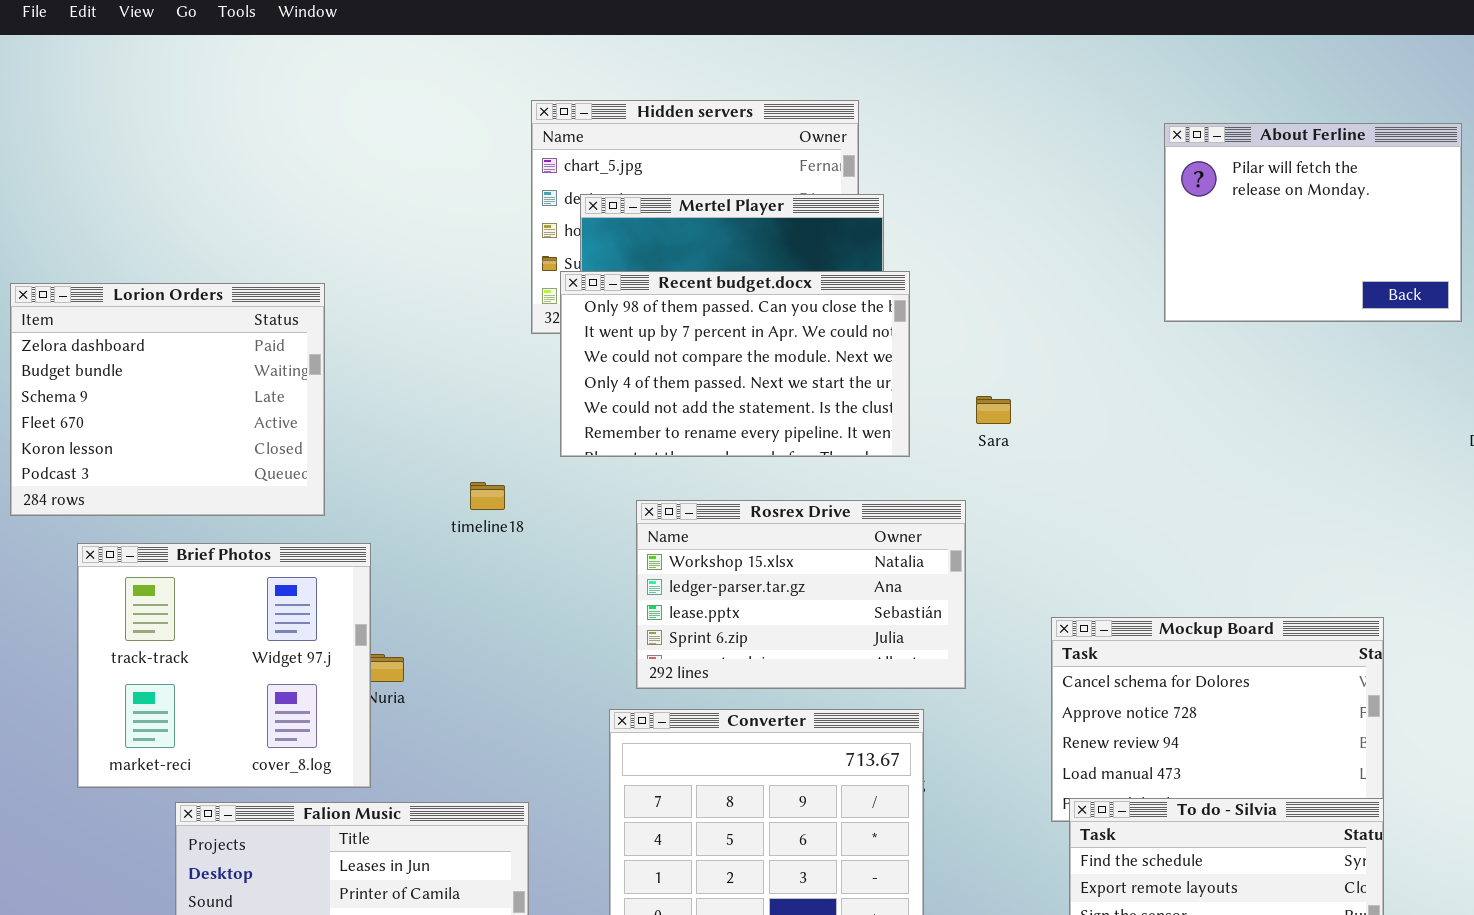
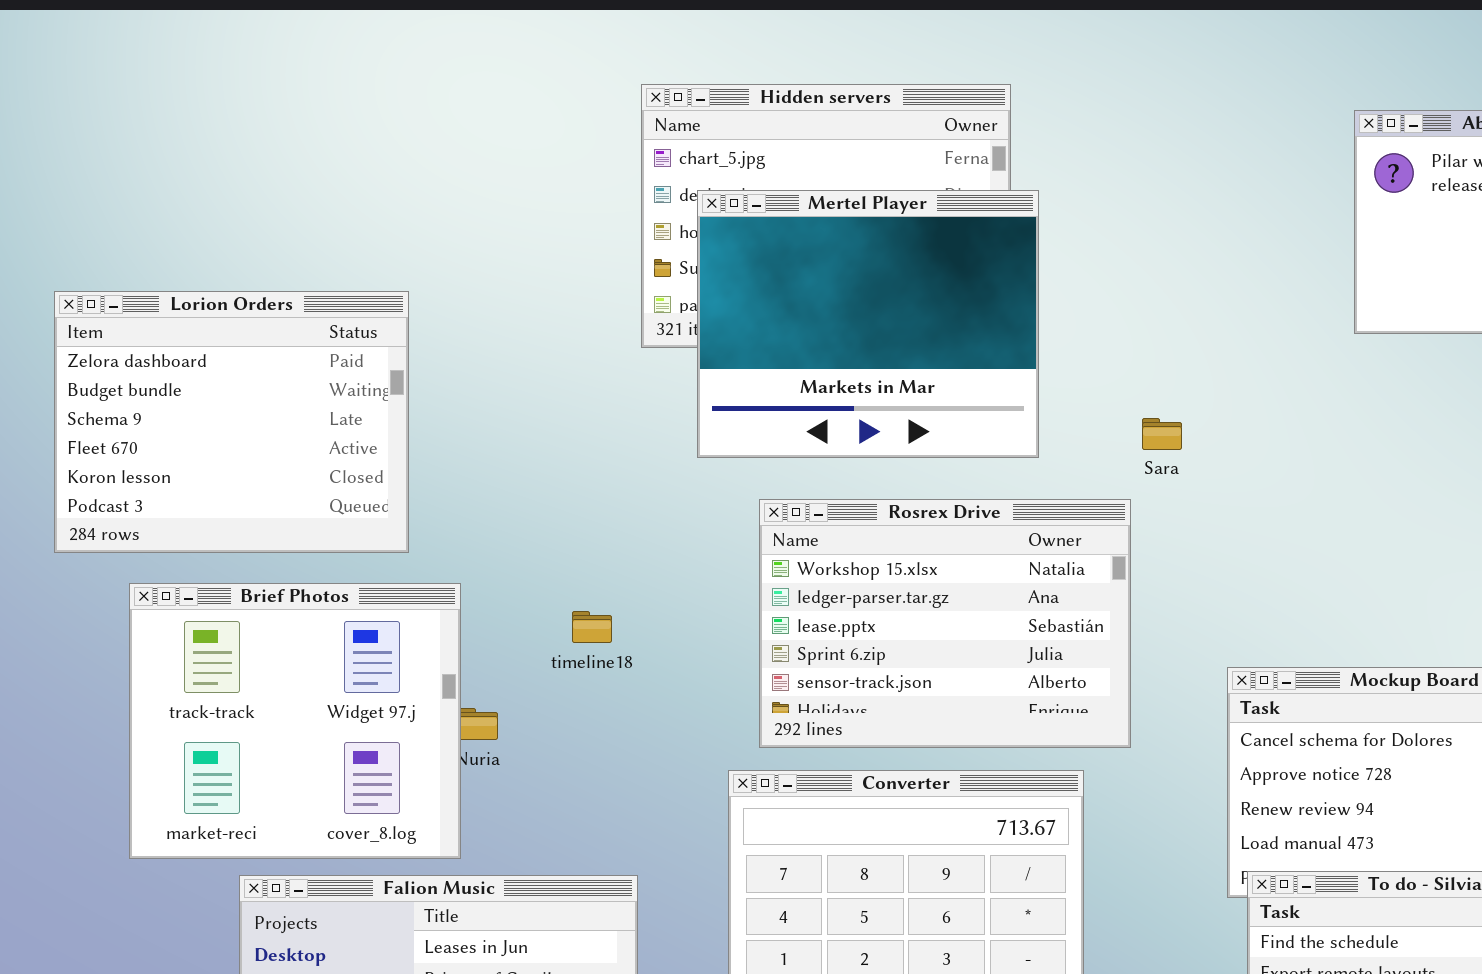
Recent budget.docx: [560,271,910,457] -> none, closed
timeline18: [470,482,505,510] -> [572,611,612,643], moved
Rosrex Drive: [636,500,966,689] -> [759,499,1131,748], resized

